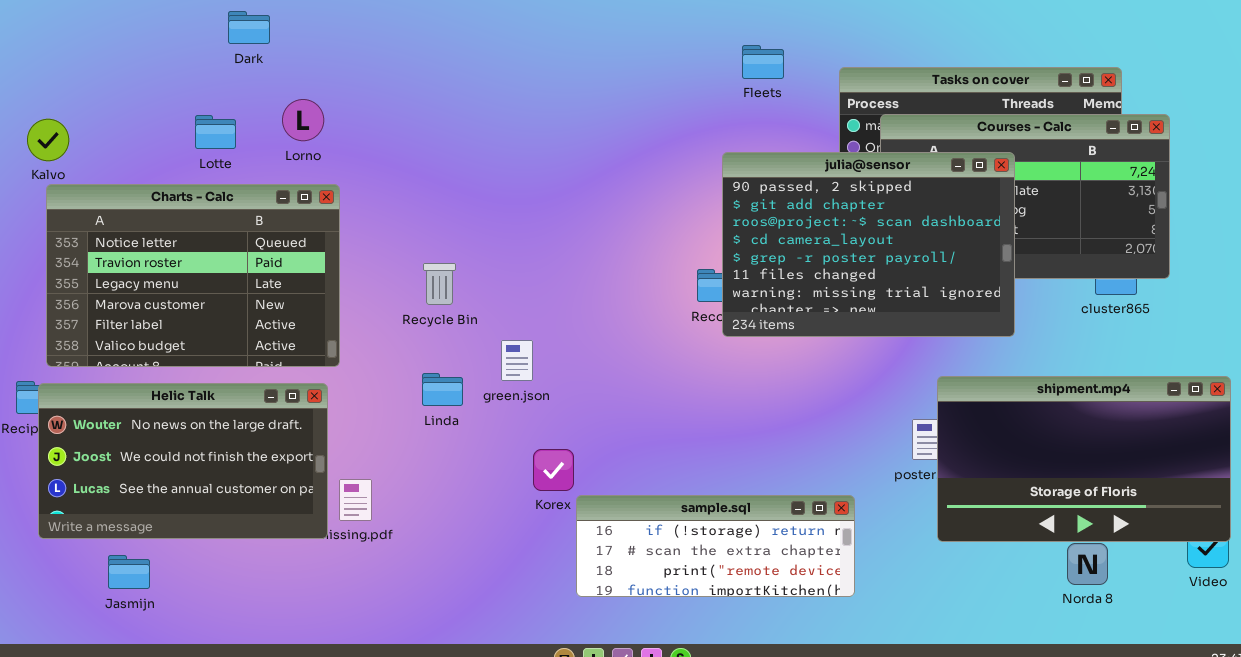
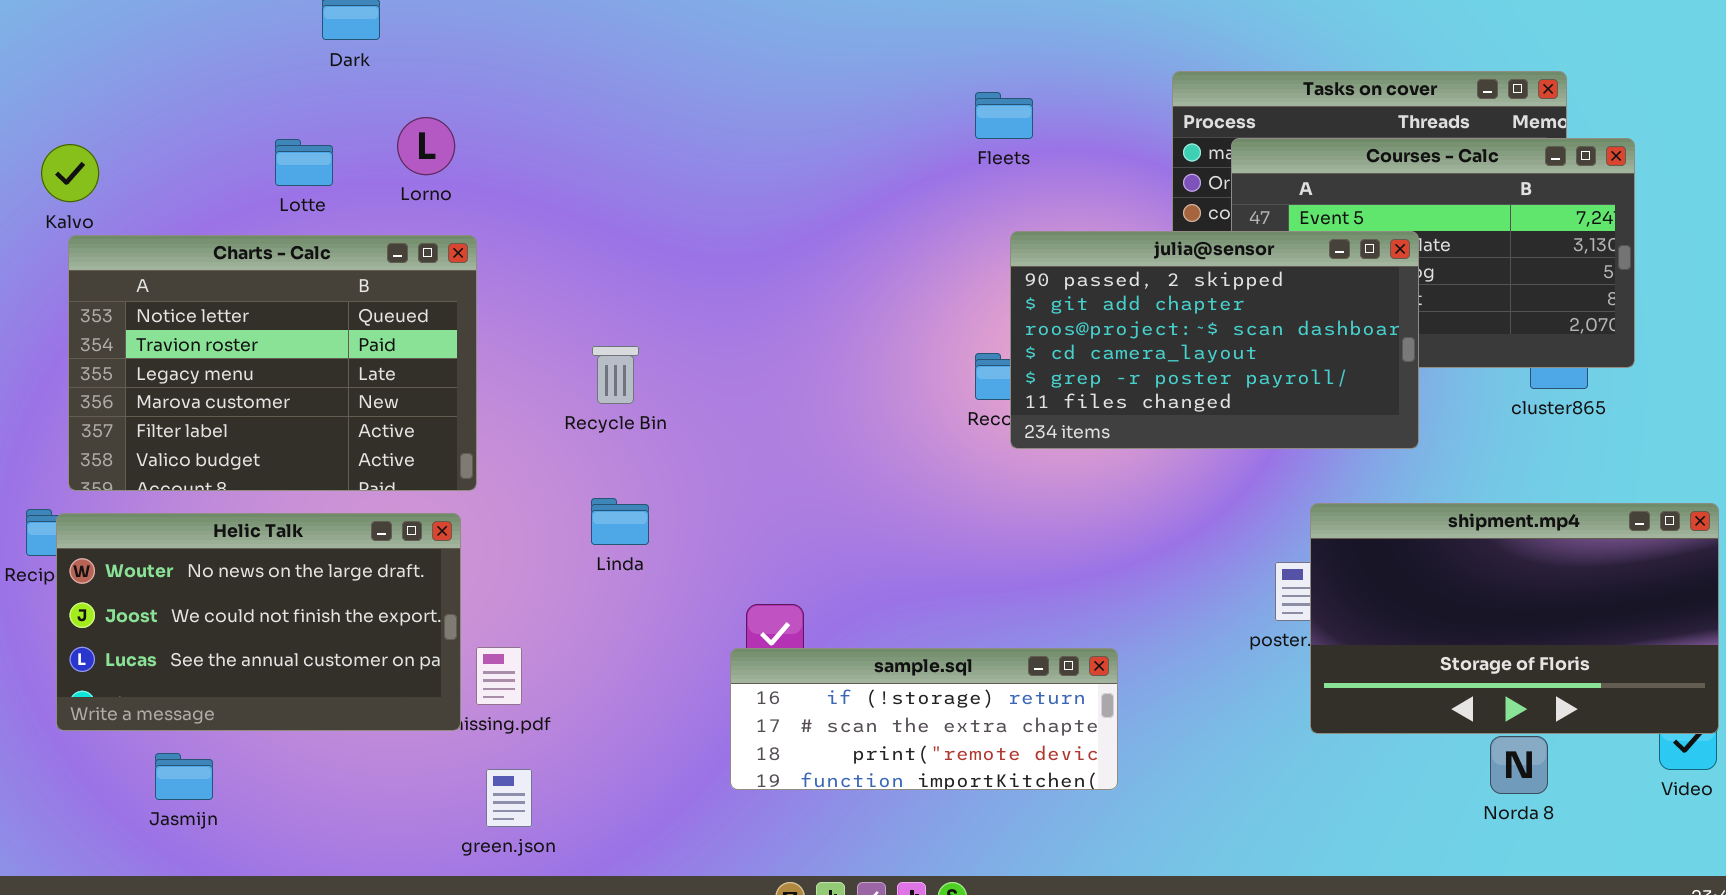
Fleets: [742,45,784,79] -> [975,92,1033,139], moved
julia@sensor: [722,152,1015,337] -> [1010,231,1419,449], resized
green.json: [501,340,533,381] -> [486,769,532,827], moved
sample.sql: [576,495,855,597] -> [730,648,1118,790], moved

